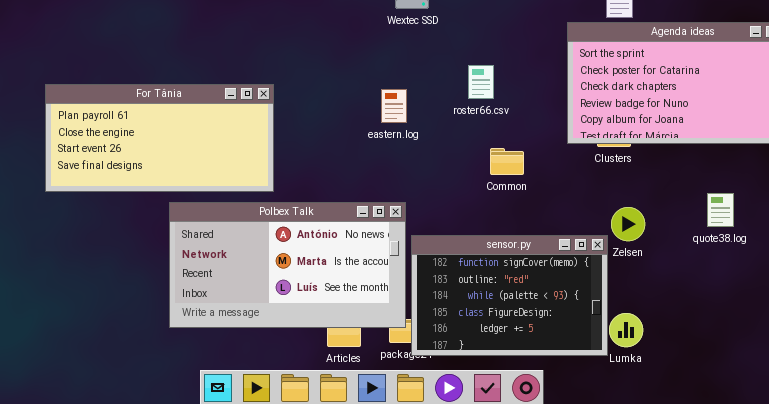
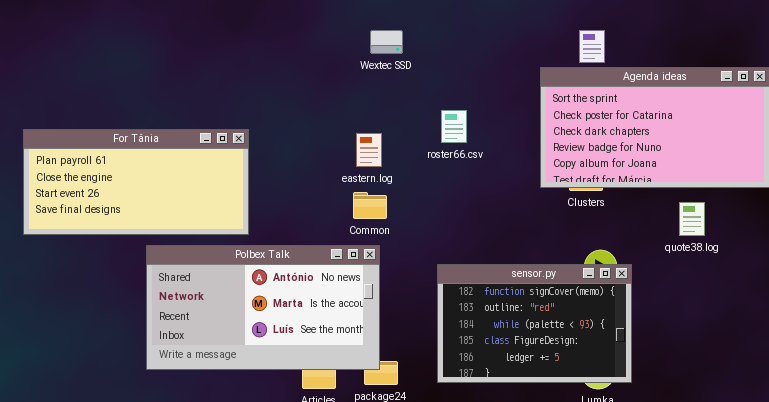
Common: [490,148,524,175] -> [353,192,387,219], moved
quote38.log: [707,193,734,227] -> [679,202,705,236], moved
sensor.py: [411,235,608,356] -> [437,264,632,383], moved

